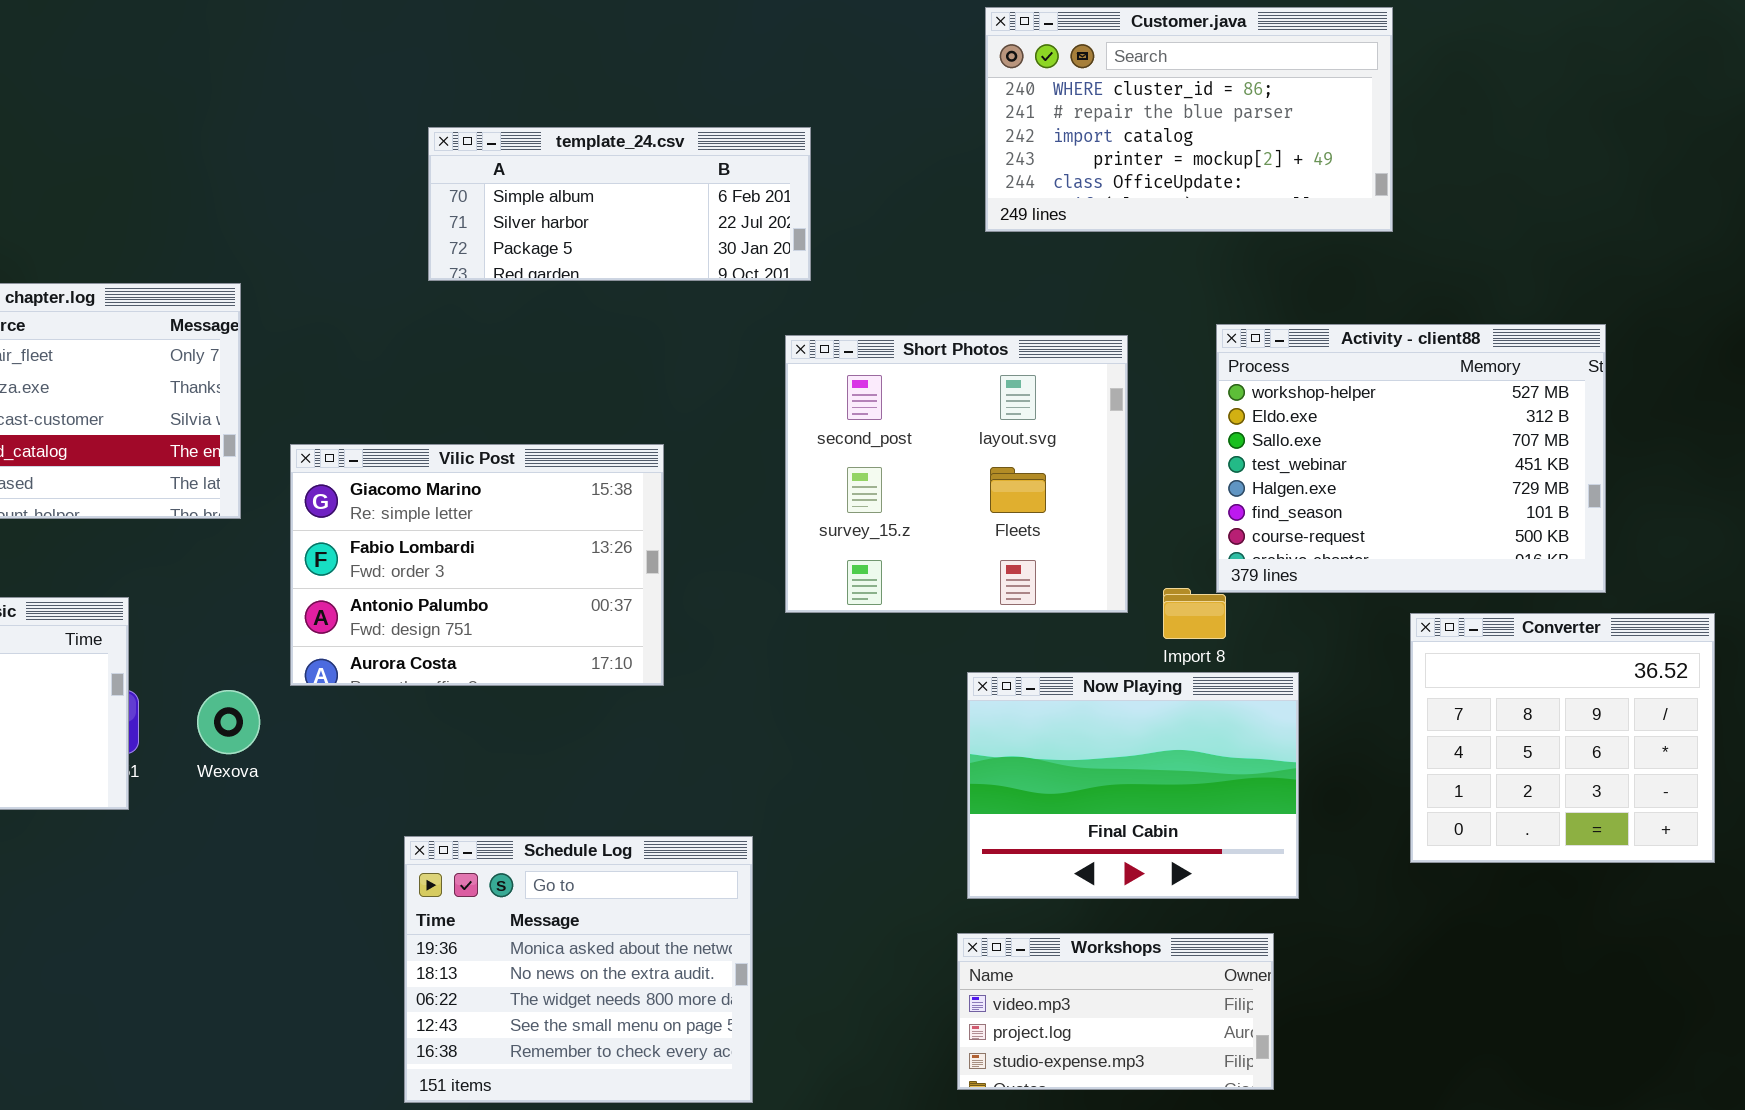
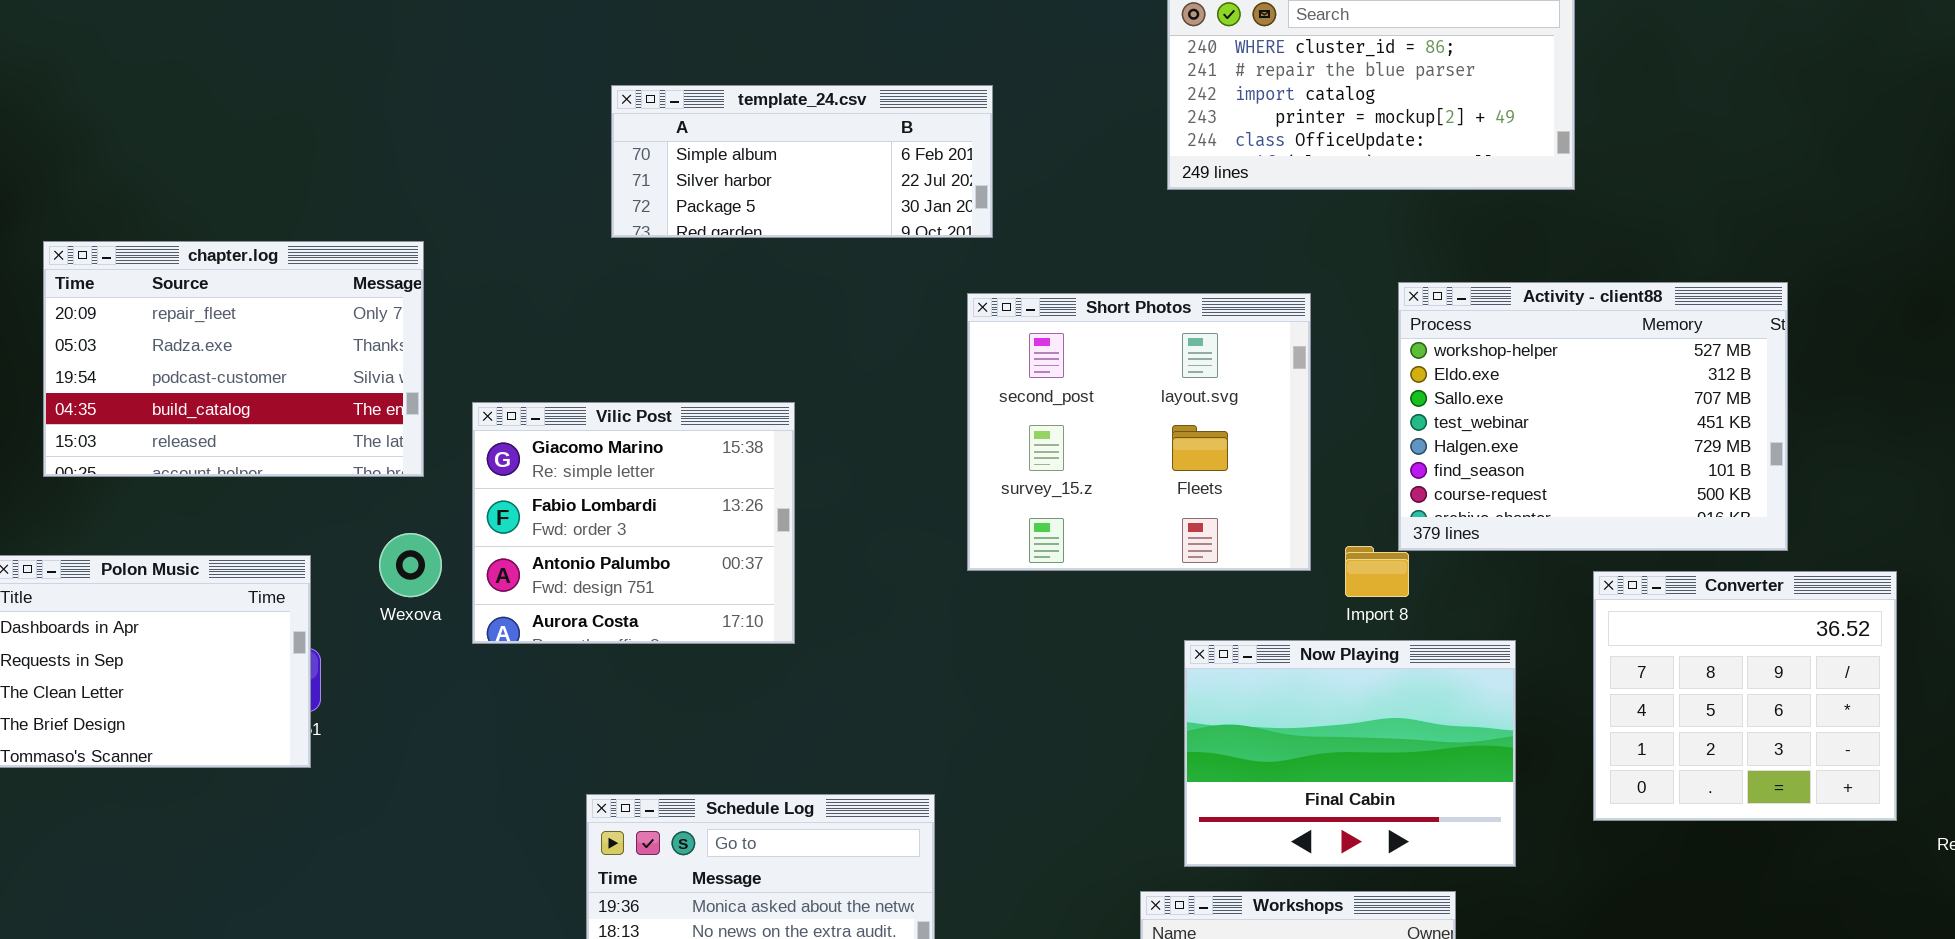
Vilic Post: [290,444,664,686] -> [472,402,795,644], resized
Now Playing: [967,672,1299,899] -> [1184,640,1516,867], moved
Wexova: [197,690,260,754] -> [379,533,442,597], moved

